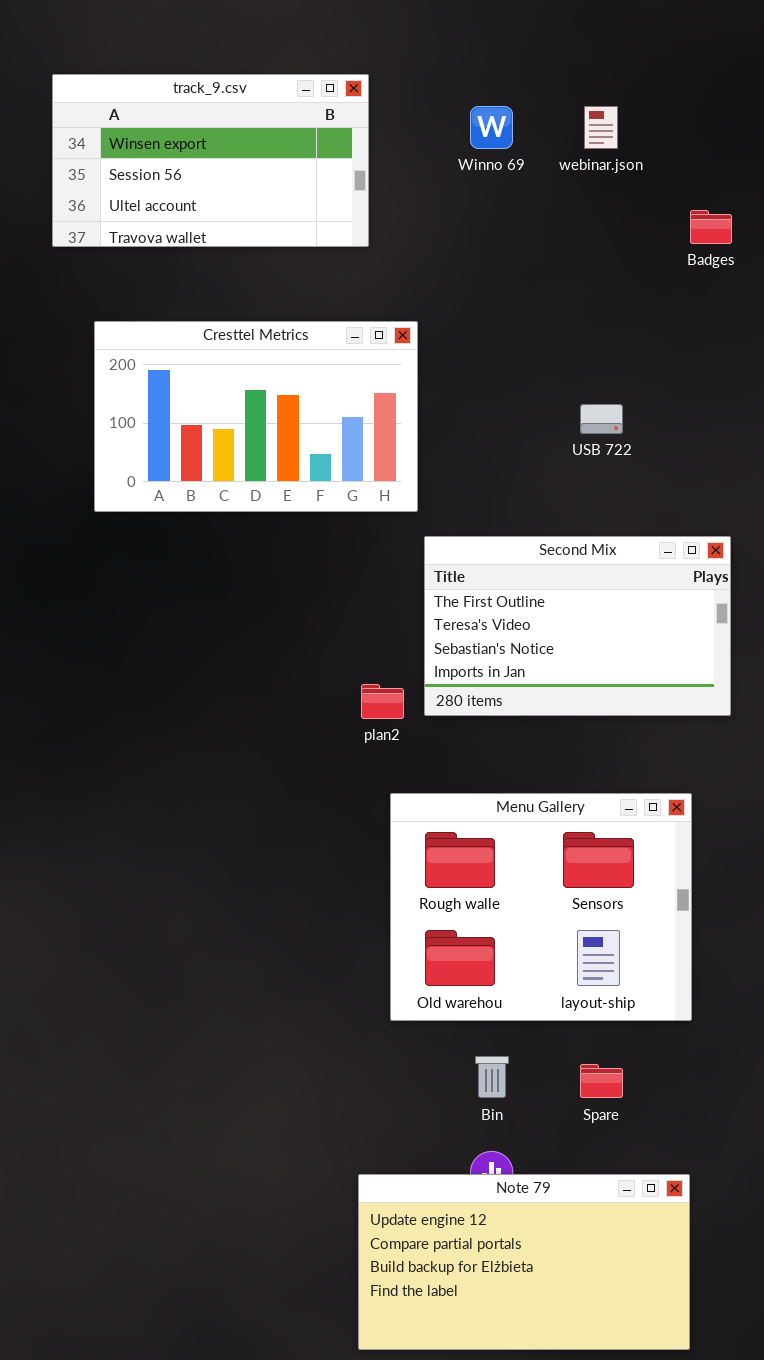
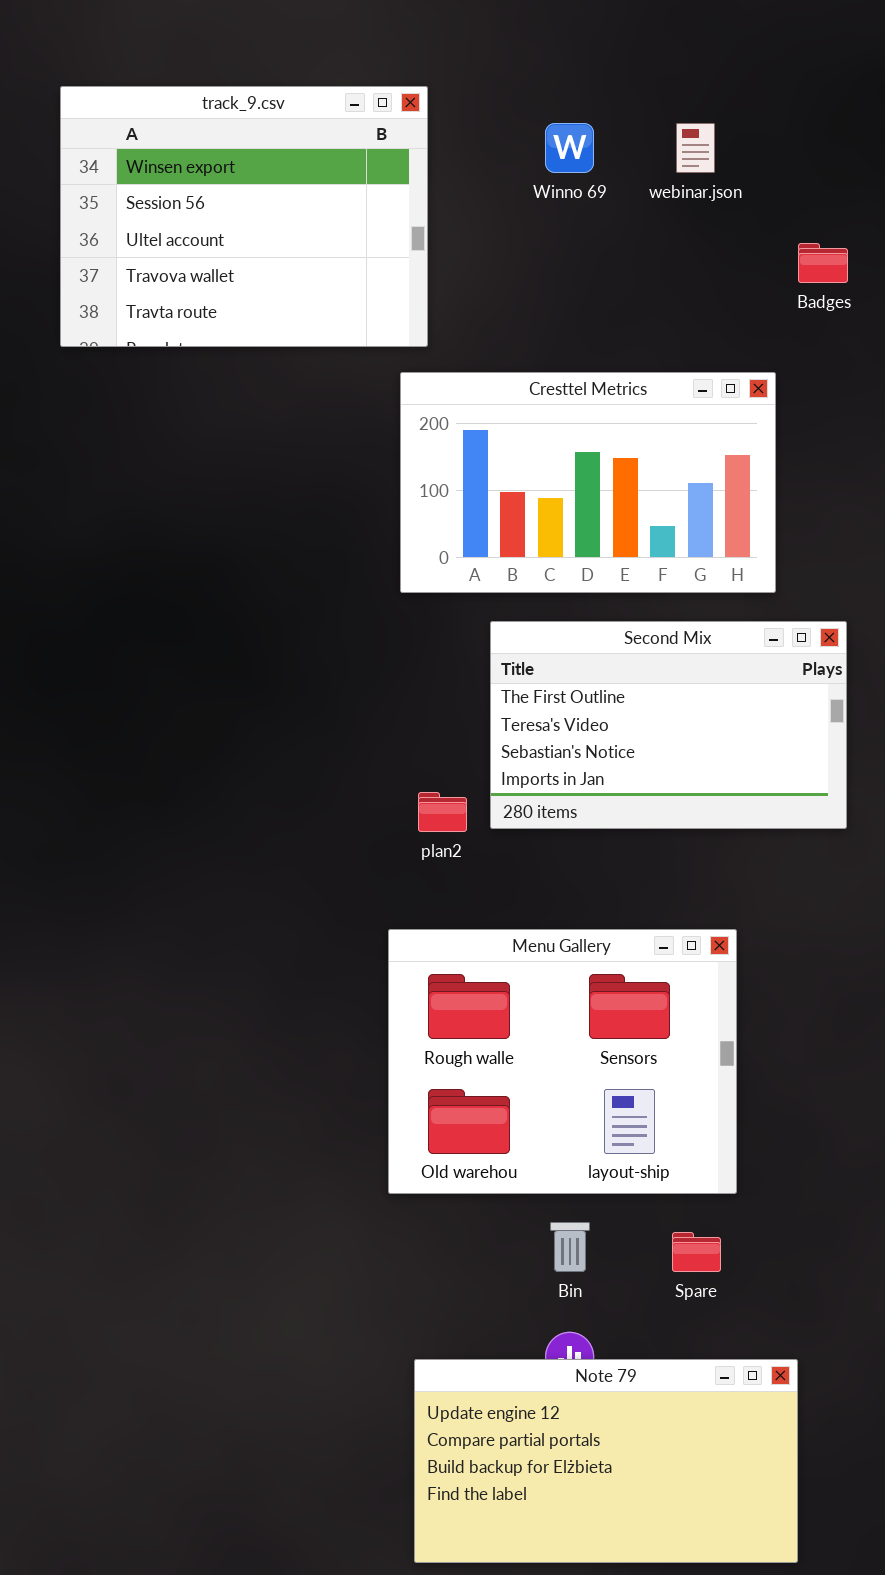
track_9.csv: [52,74,369,247] -> [60,86,428,347], resized
Cresttel Metrics: [94,321,418,512] -> [400,372,776,593], moved
Menu Gallery: [390,793,692,1021] -> [388,929,737,1194], moved

